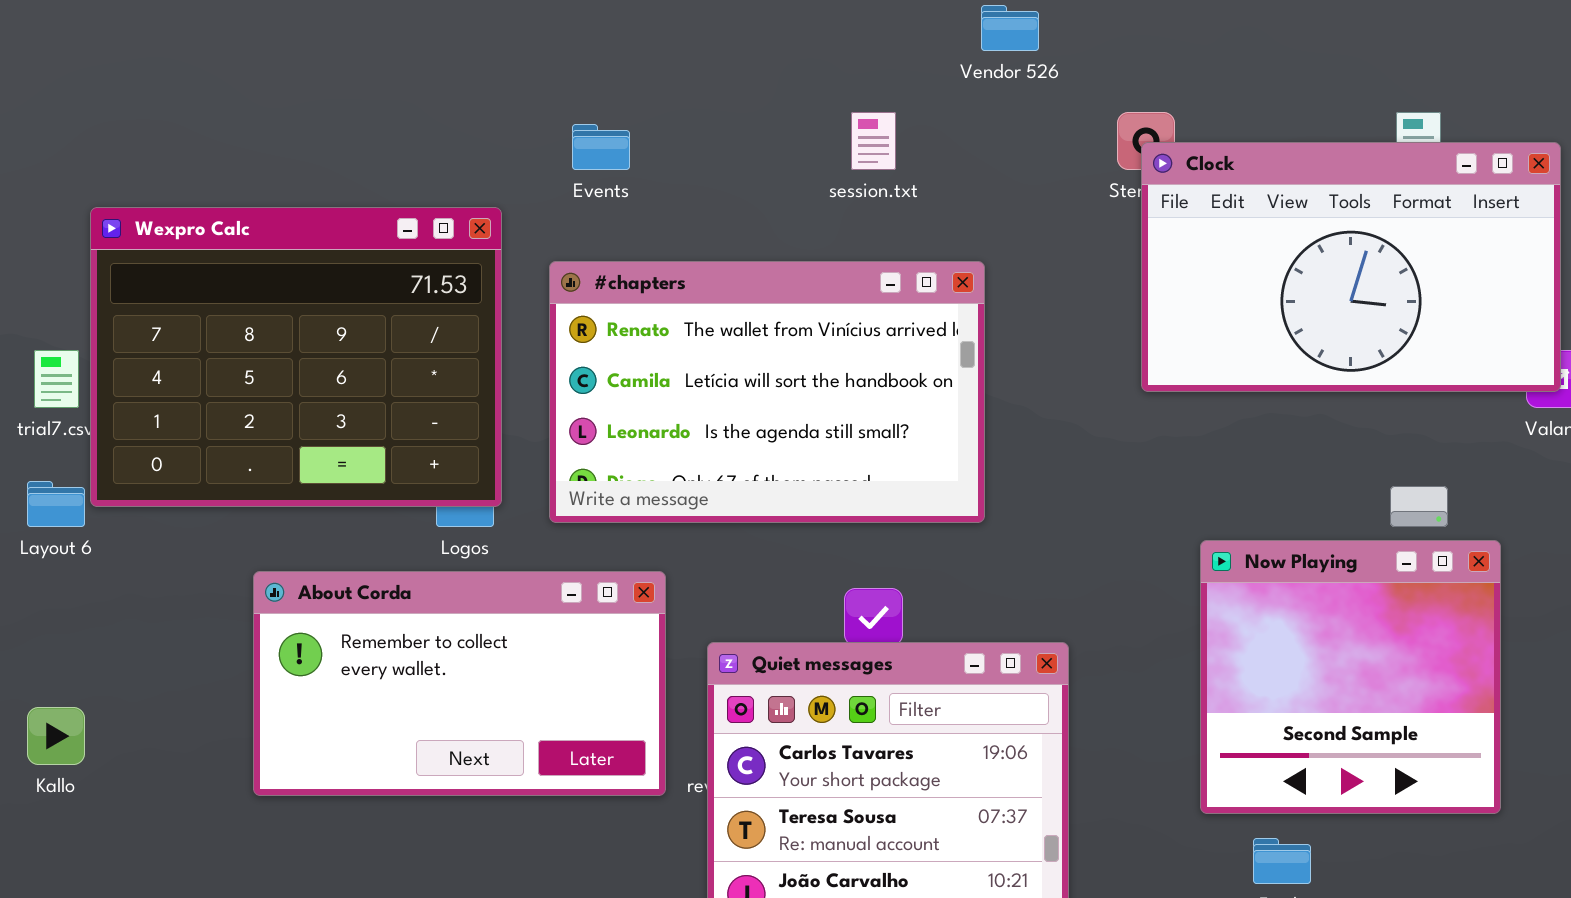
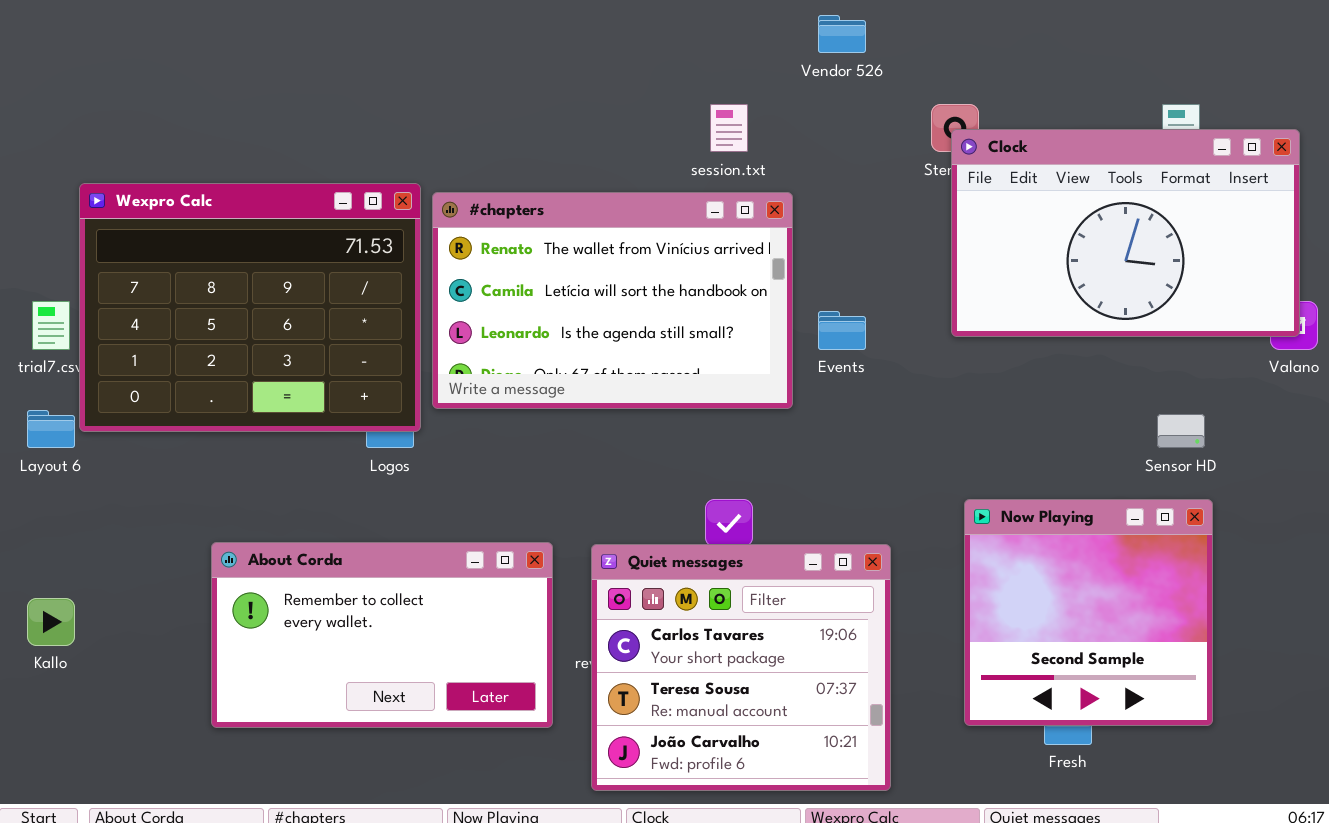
Events: [572,124,630,170] -> [818,311,866,350], moved
#chapters: [549,261,985,523] -> [432,192,793,409], moved
Now Playing: [1200,540,1501,814] -> [964,499,1213,726], moved
About Corda: [253,571,666,796] -> [211,542,553,728], moved

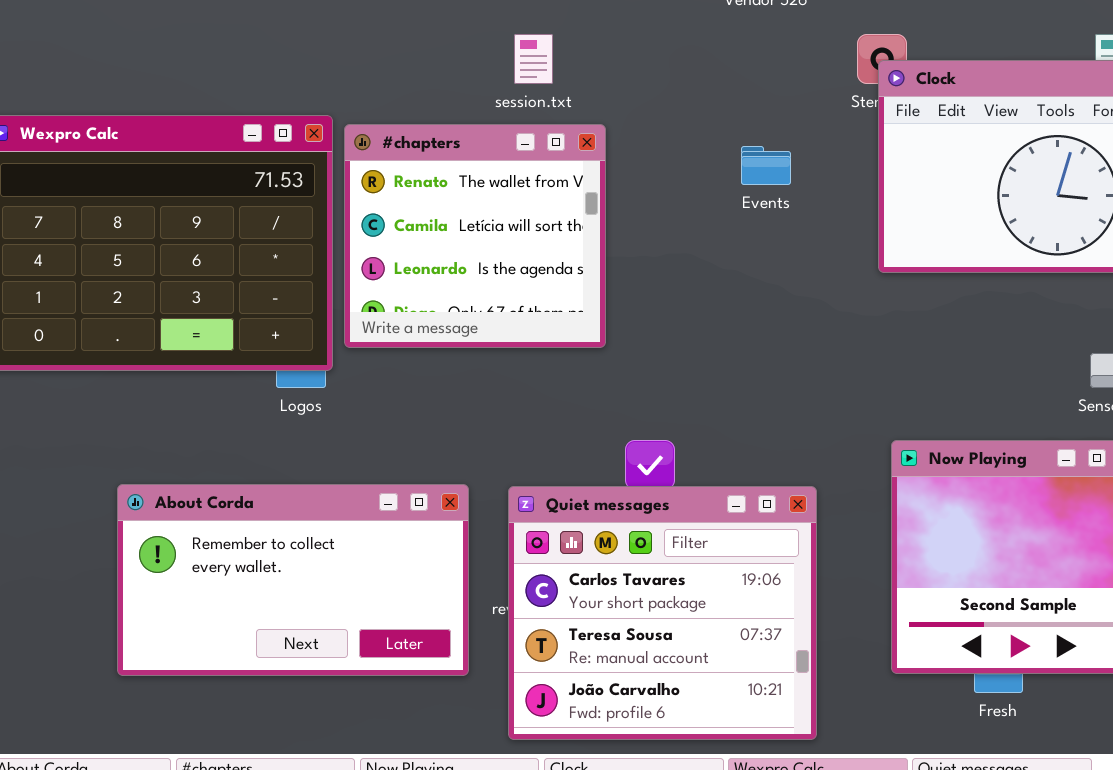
session.txt: [710,104,748,152] -> [514,34,553,84], moved
#chapters: [432,192,793,409] -> [344,124,606,348], resized
Events: [818,311,866,350] -> [741,146,791,185], moved

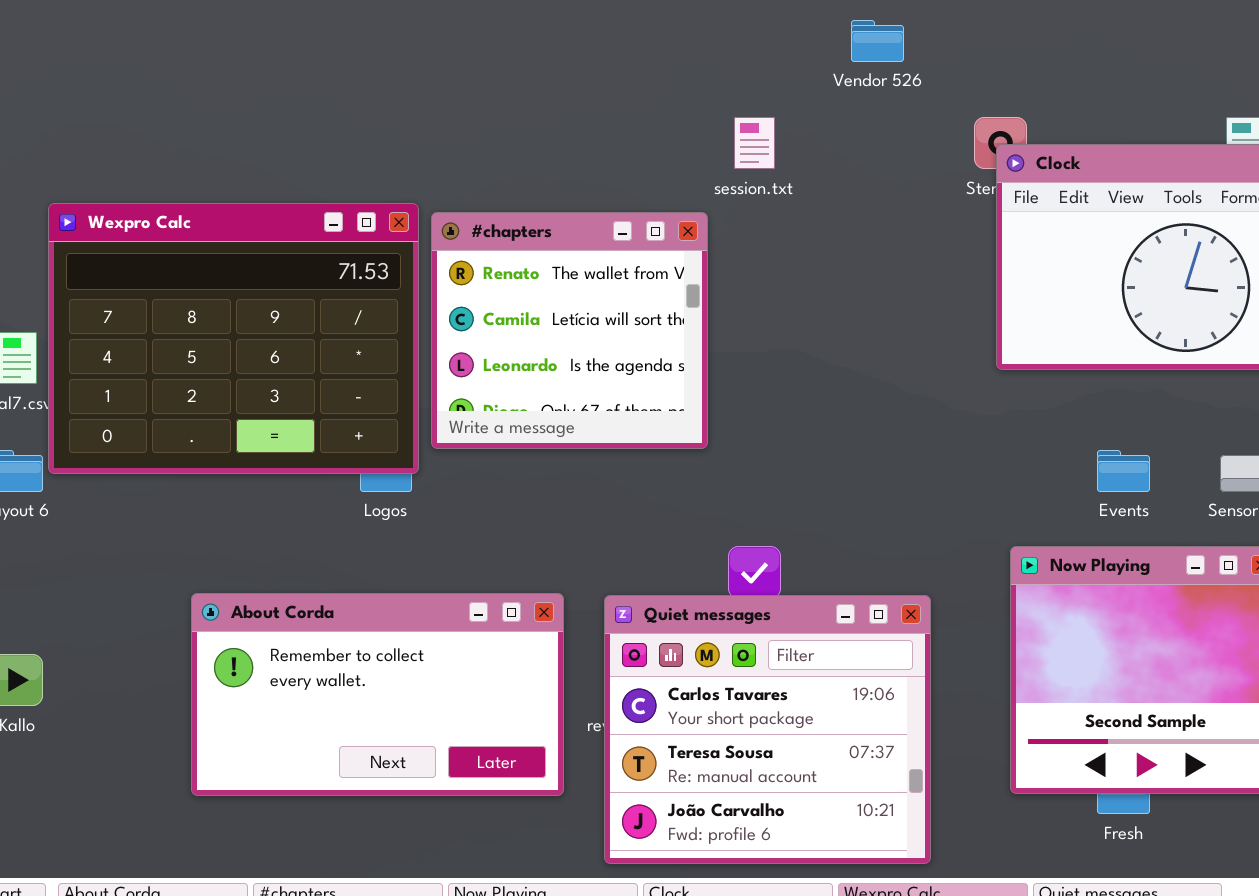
session.txt: [514,34,553,84] -> [734,117,775,169], moved
Events: [741,146,791,185] -> [1097,450,1150,492], moved

